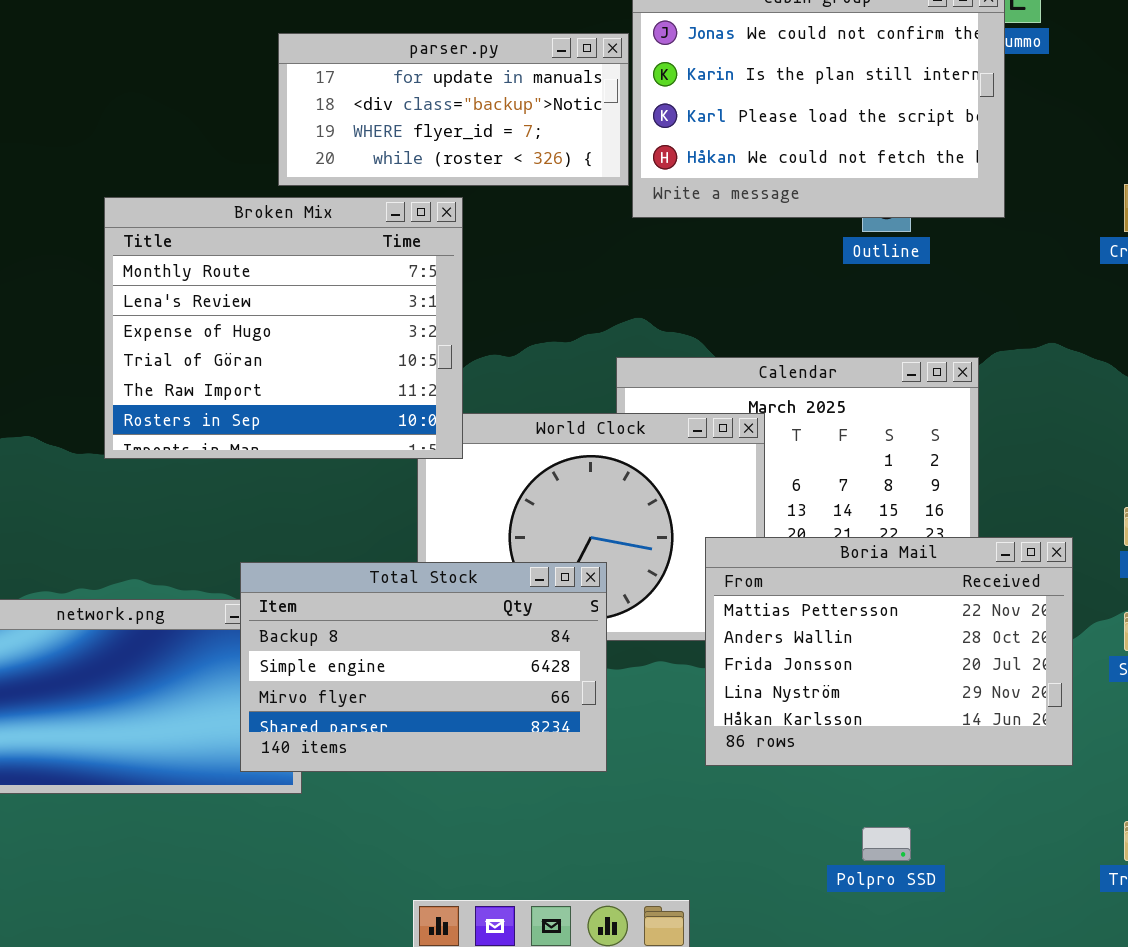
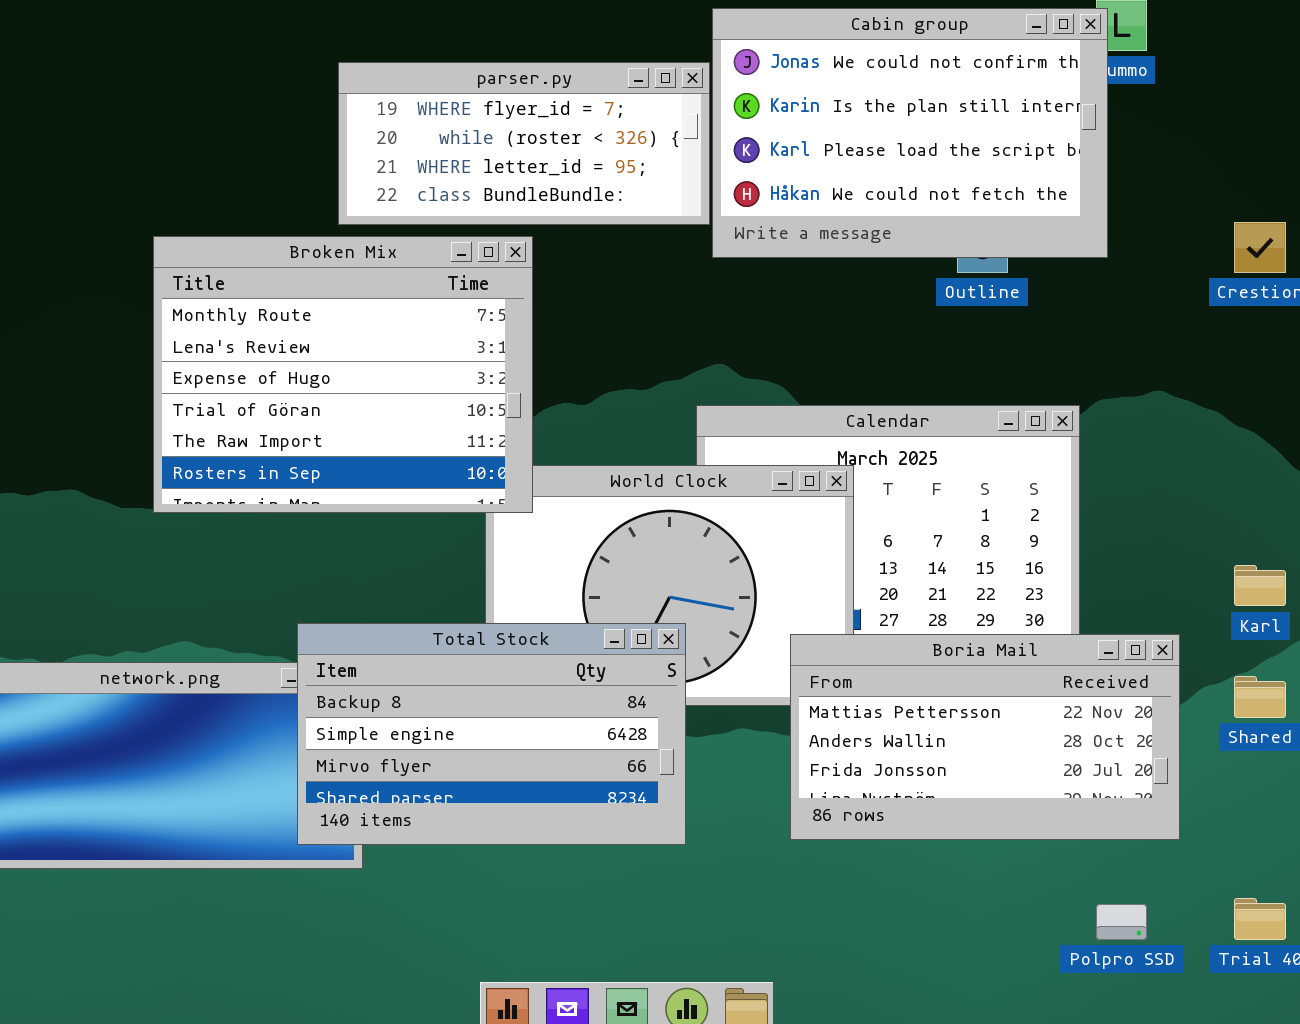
parser.py: [278,33,629,186] -> [338,62,710,225], scrolled down 2 rows
Boria Mail: [705,537,1073,766] -> [790,634,1180,840], resized
Polpro SSD: [862,827,911,861] -> [1096,904,1147,940], moved

